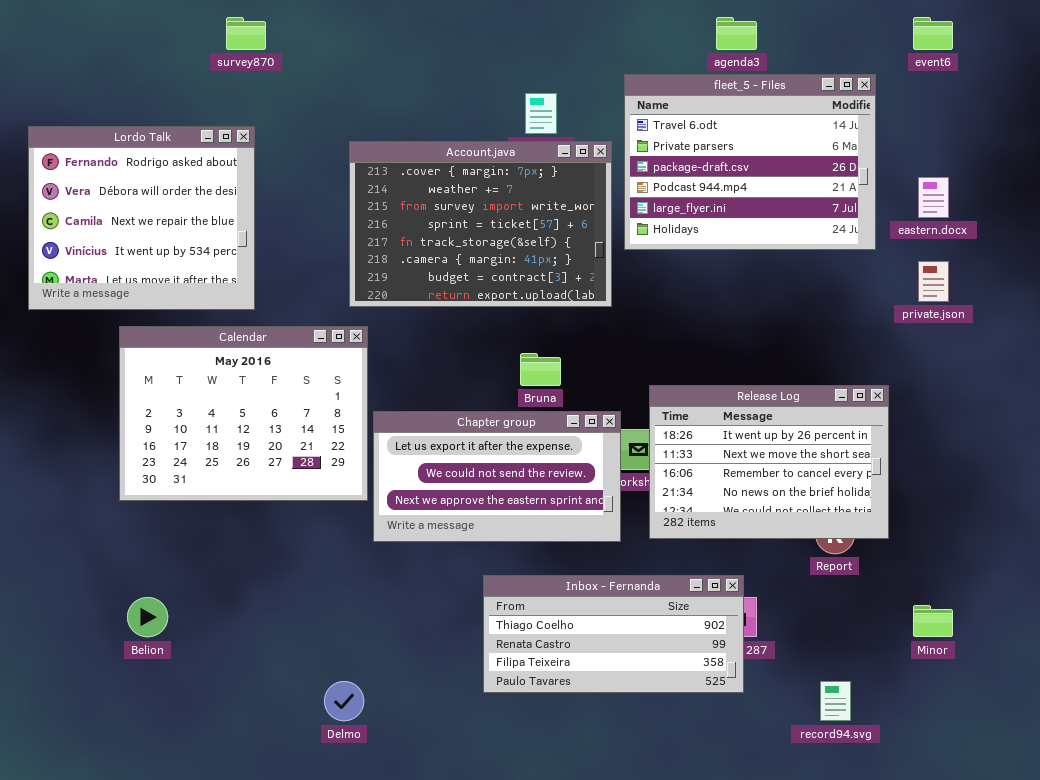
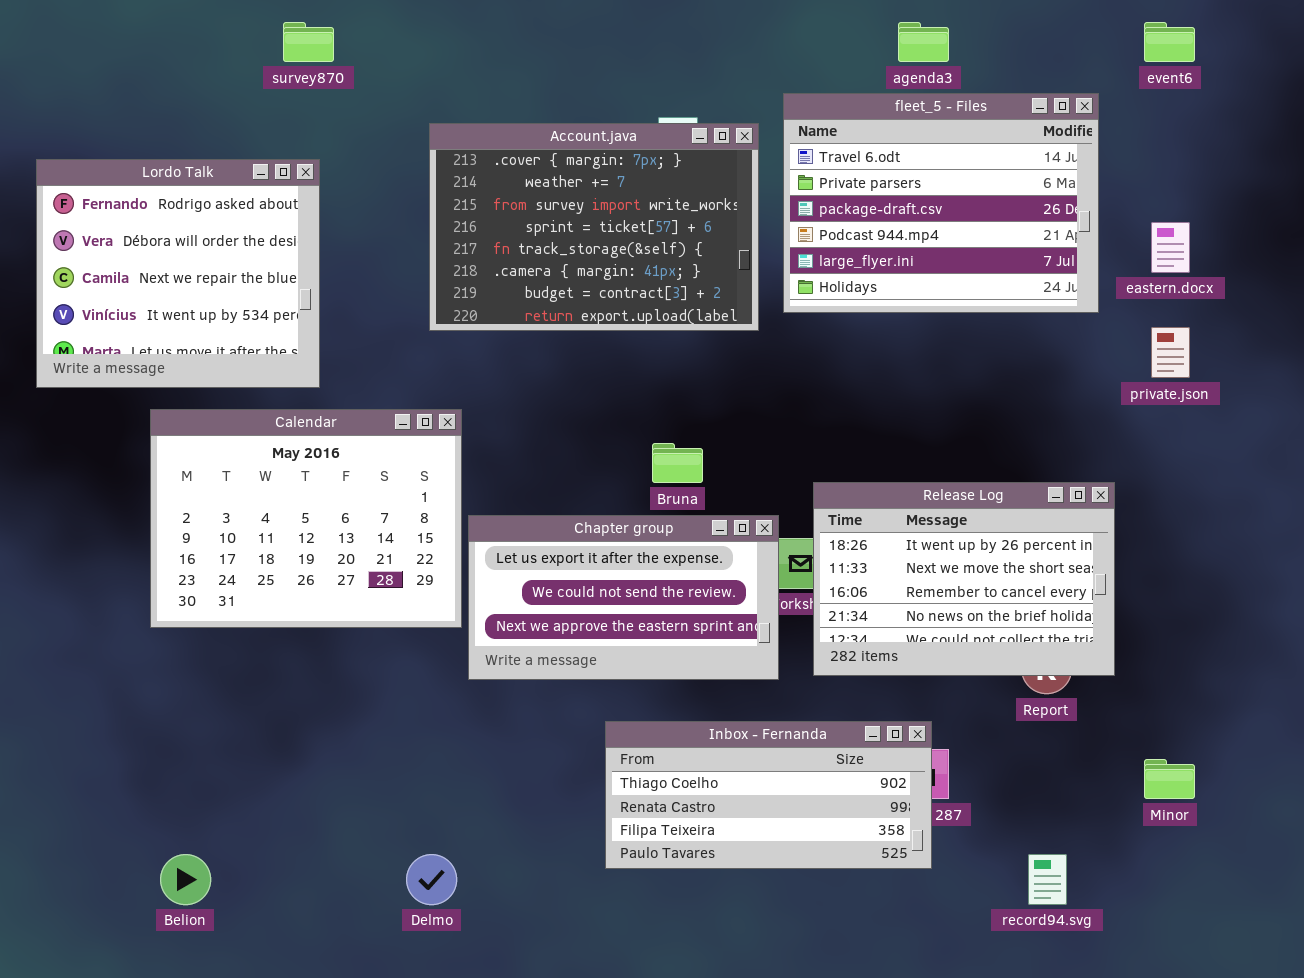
Account.java: [349,141,612,307] -> [429,123,759,331], moved
Belion: [127,597,168,637] -> [160,854,211,905], moved

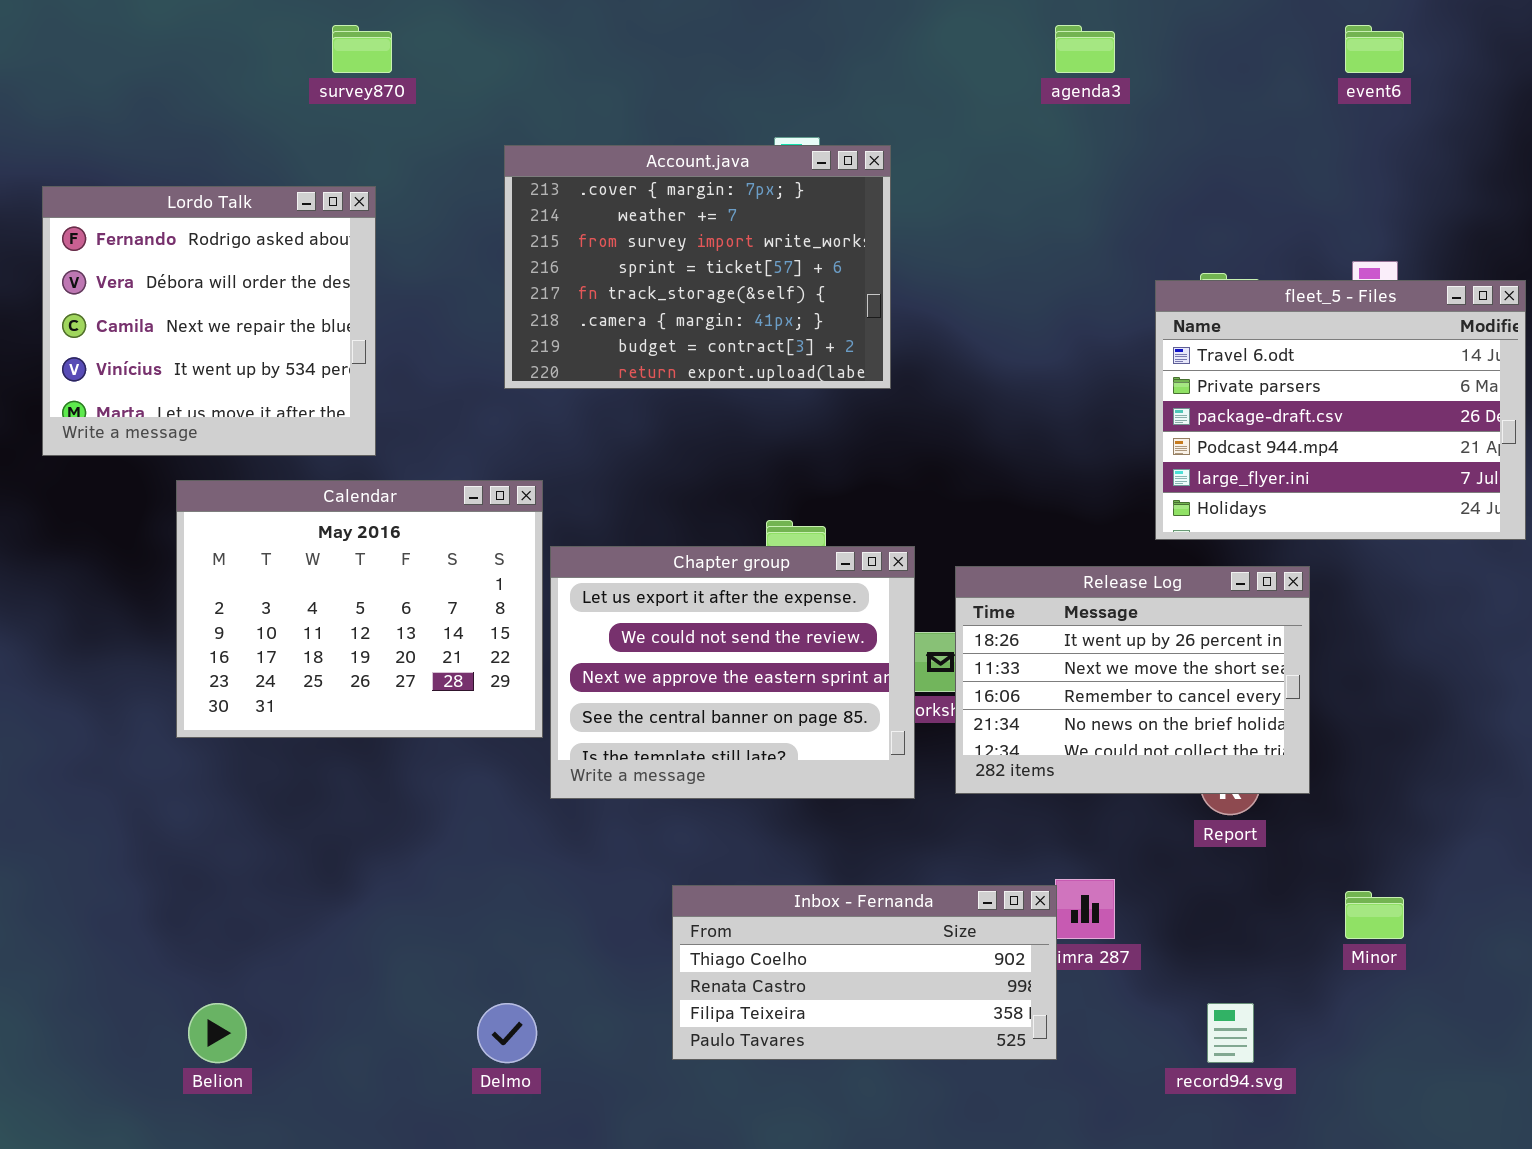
fleet_5 - Files: [783,93,1099,313] -> [1155,280,1526,540], moved
Chapter group: [468,515,779,680] -> [550,546,915,799], resized
Inbox - Fernanda: [605,721,932,869] -> [672,885,1057,1060], moved

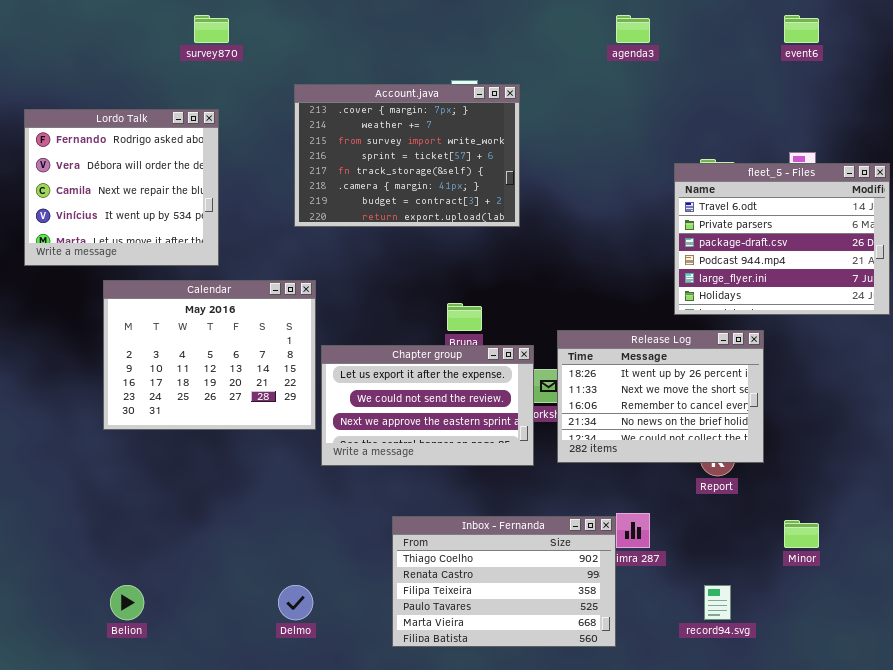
Chapter group: [550,546,915,799] -> [321,345,534,466], resized
Inbox - Fernanda: [672,885,1057,1060] -> [392,516,616,647], resized

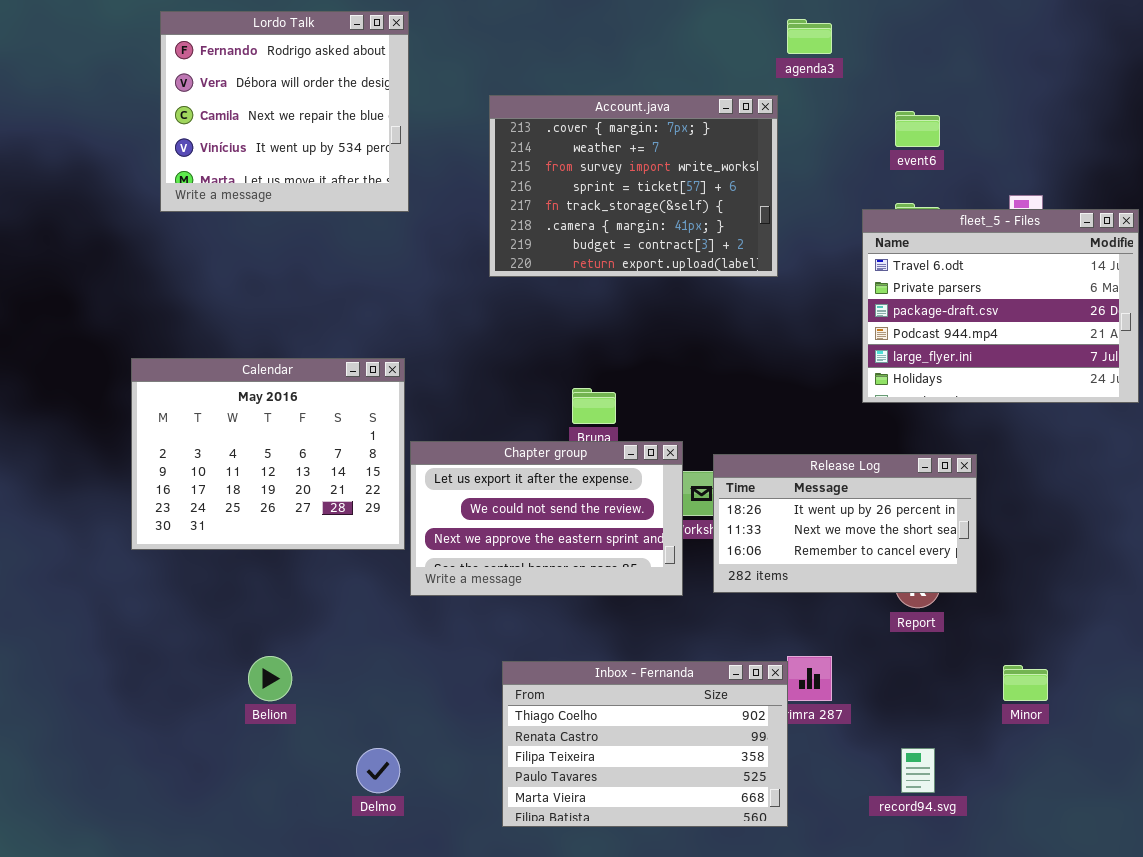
event6: [784,15,819,43] -> [895,111,940,147], moved
Account.java: [294,84,520,227] -> [489,95,778,277], moved
Lordo Talk: [24,109,219,266] -> [160,11,409,212], moved
Release Log: [557,330,764,463] -> [713,454,977,593], resized
Belion: [110,585,144,620] -> [248,656,292,701], moved

